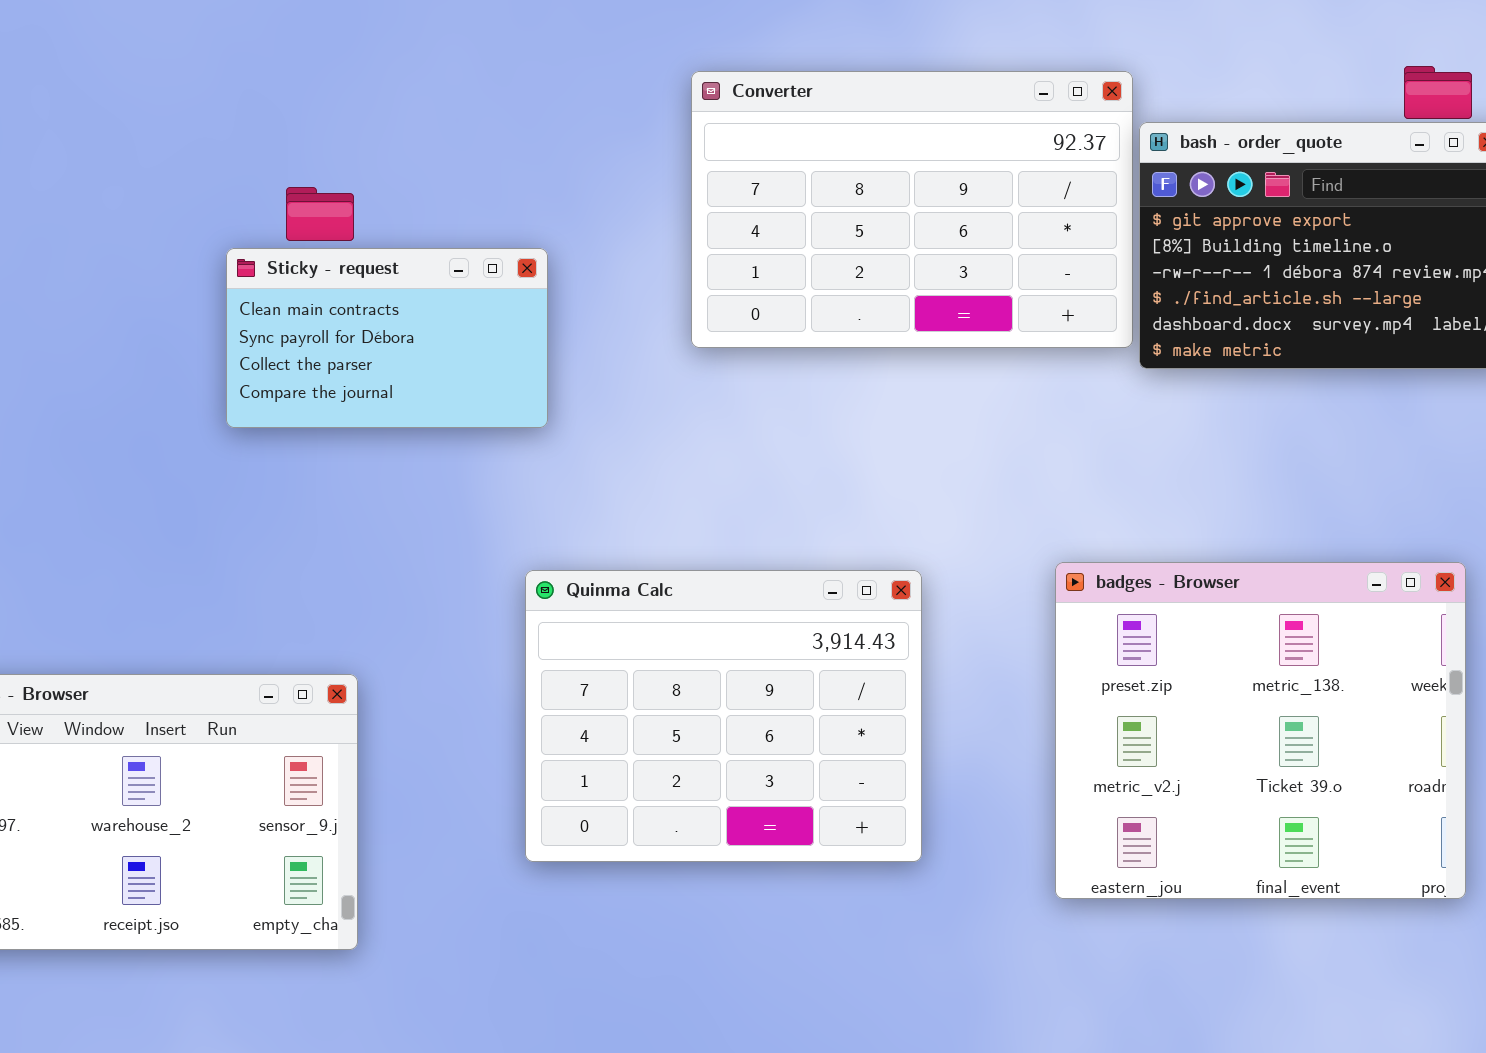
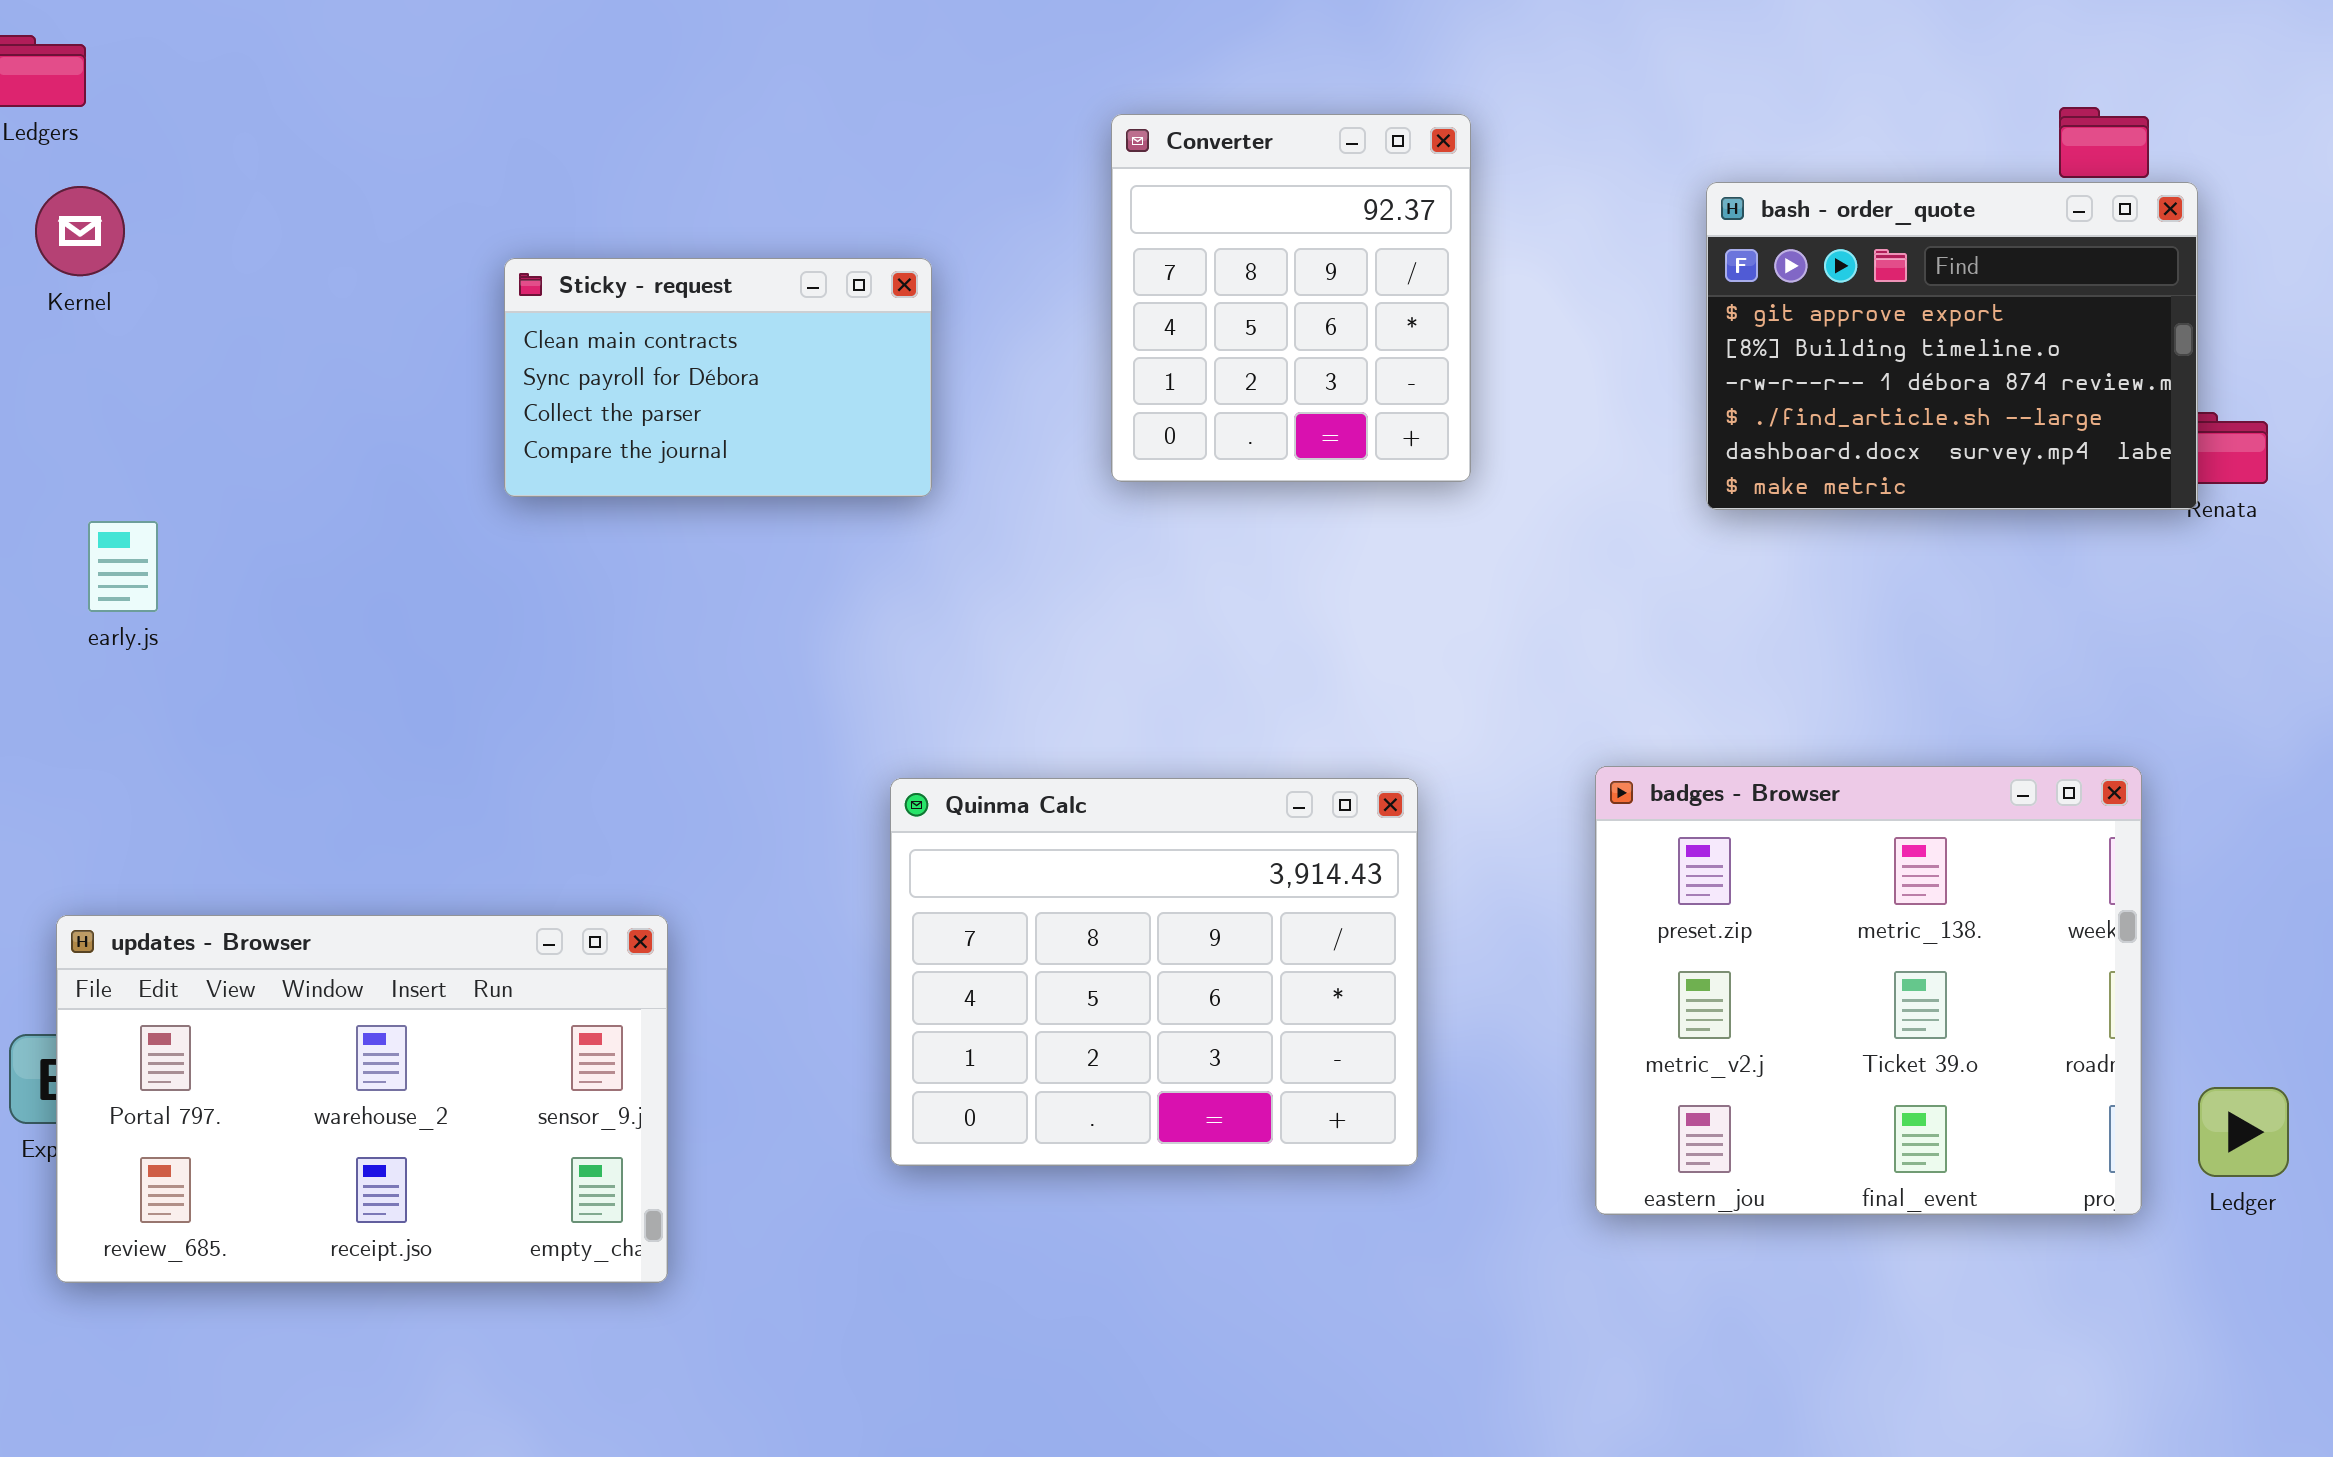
Converter: [691,71,1133,348] -> [1111,114,1471,482], resized
Sticky - request: [226,248,548,428] -> [504,258,932,497], moved

